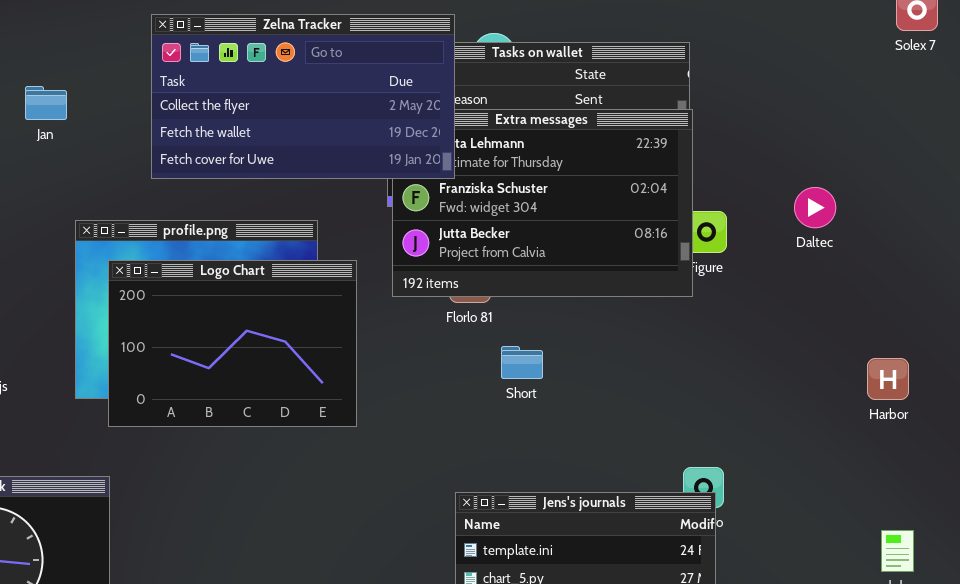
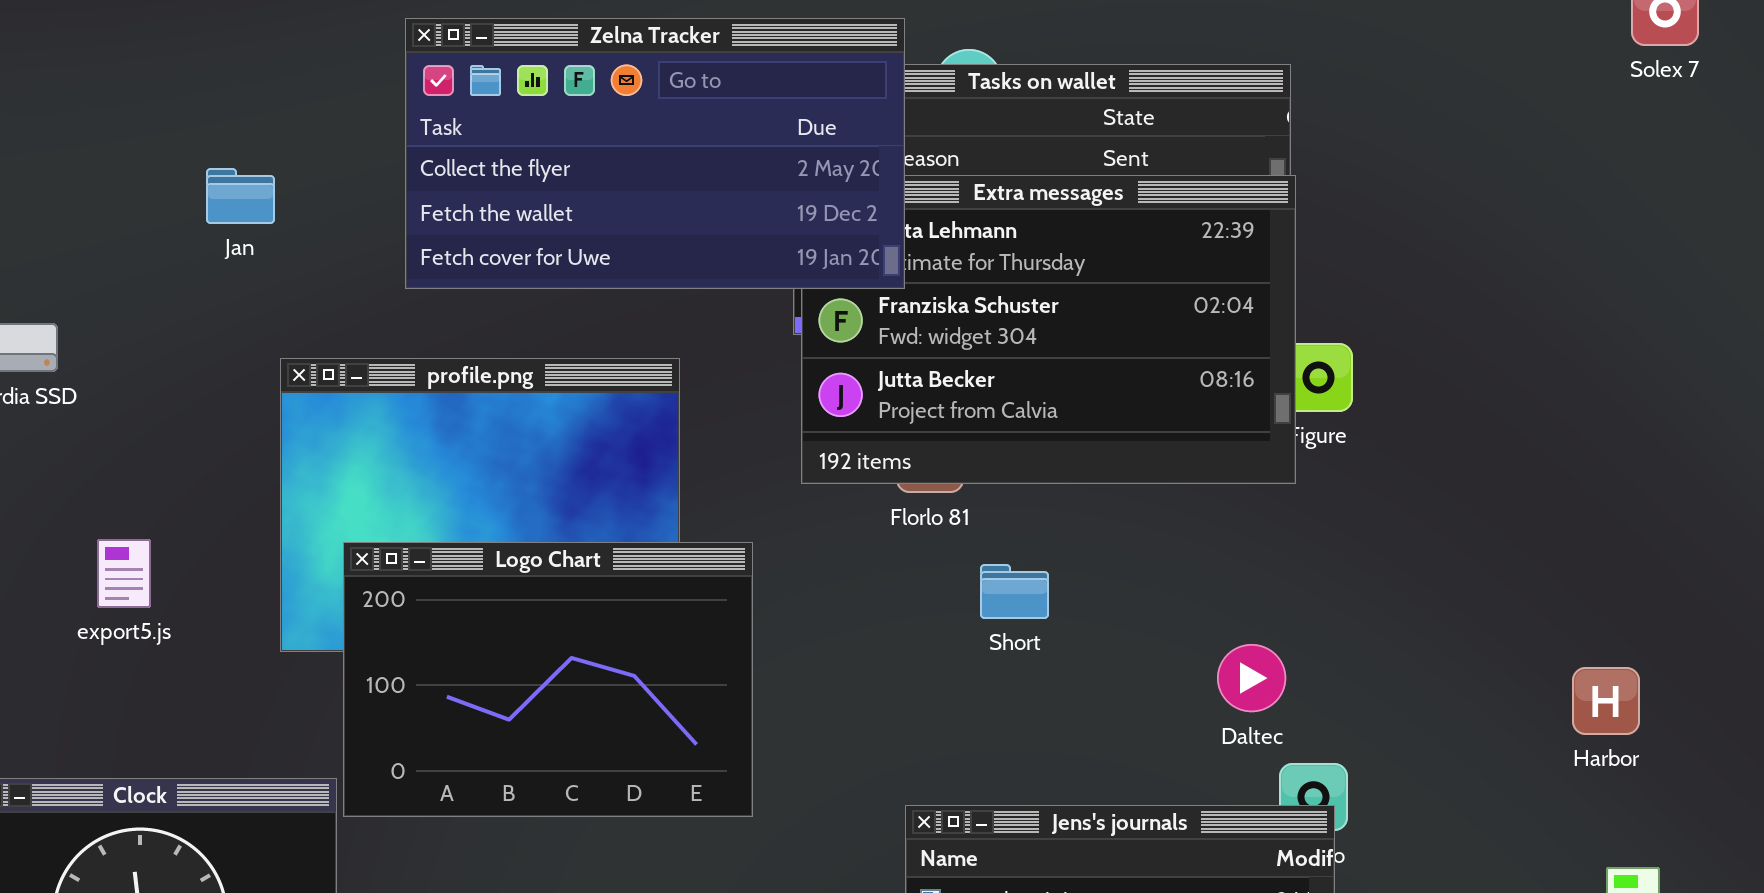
Jan: [25,86,67,120] -> [206,168,275,224], moved
Daltec: [794,187,836,228] -> [1217,644,1286,712], moved
Logo Chart: [108,260,357,427] -> [343,542,753,817], moved
Harbor: [867,358,909,400] -> [1572,667,1640,735], moved

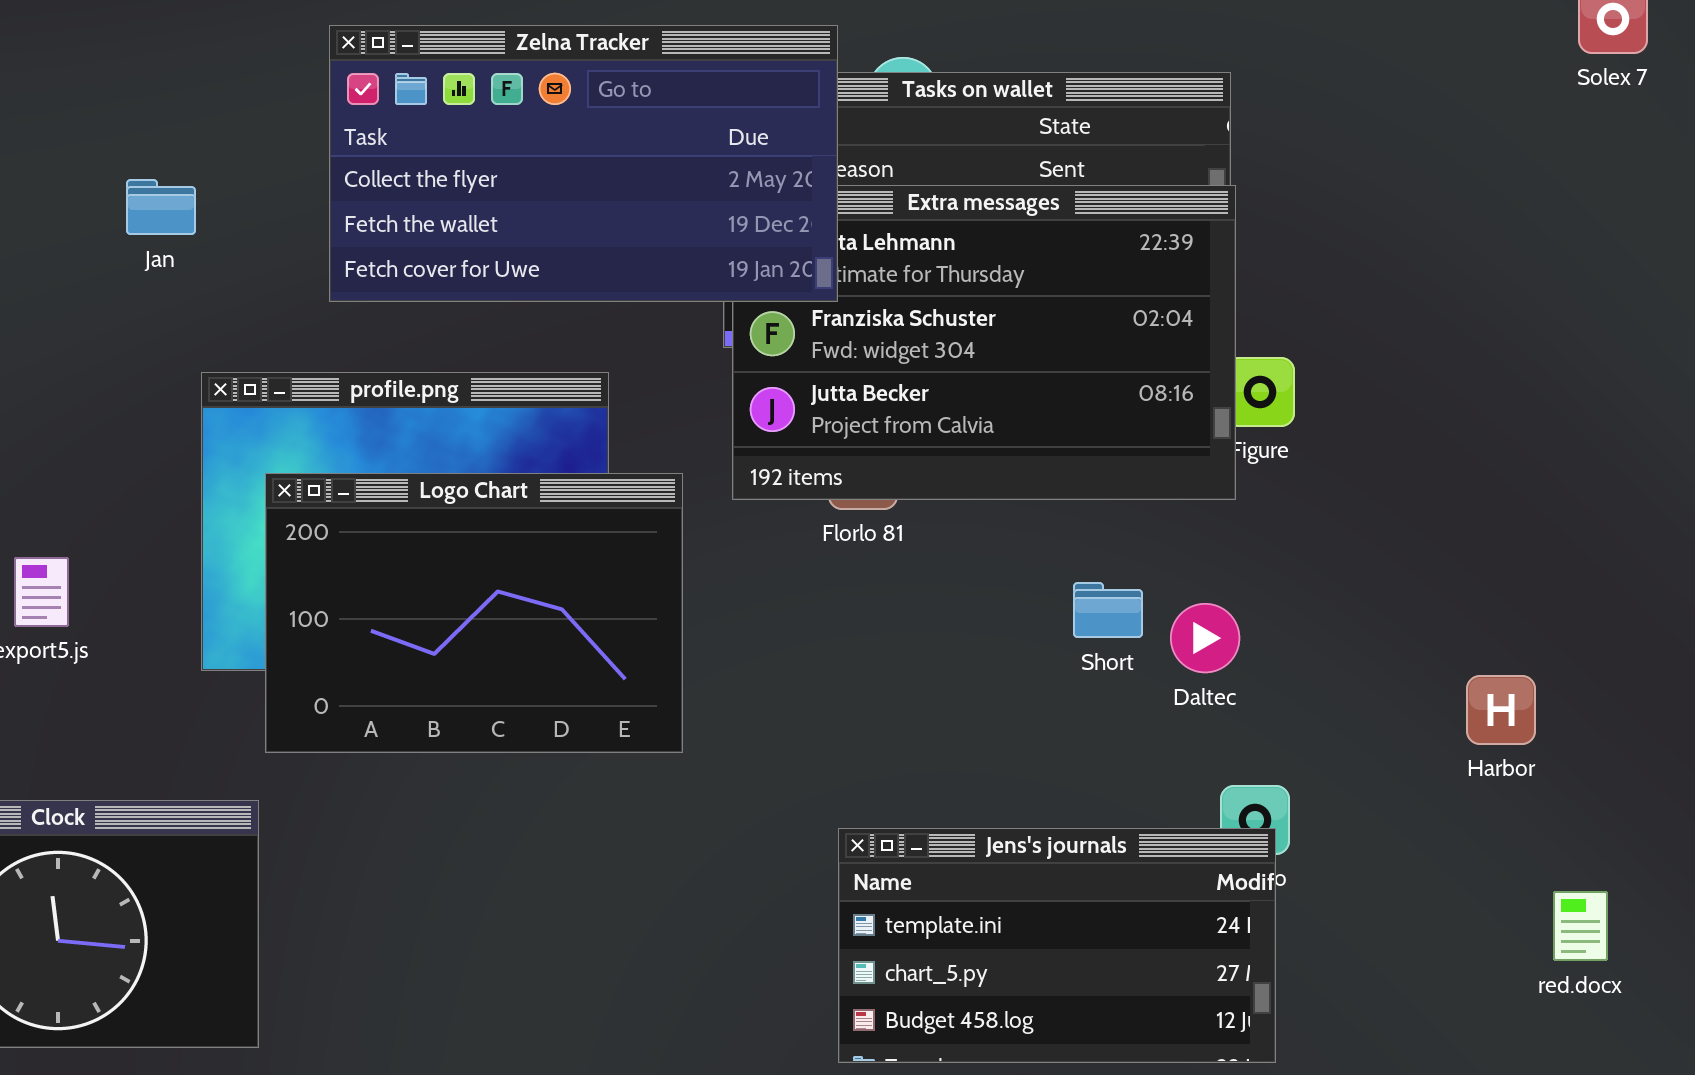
Logo Chart: [343,542,753,817] -> [265,473,683,753], moved
Short: [980,564,1049,619] -> [1073,582,1143,638], moved
Daltec: [1217,644,1286,712] -> [1170,603,1240,673], moved
Harbor: [1572,667,1640,735] -> [1466,675,1536,745], moved

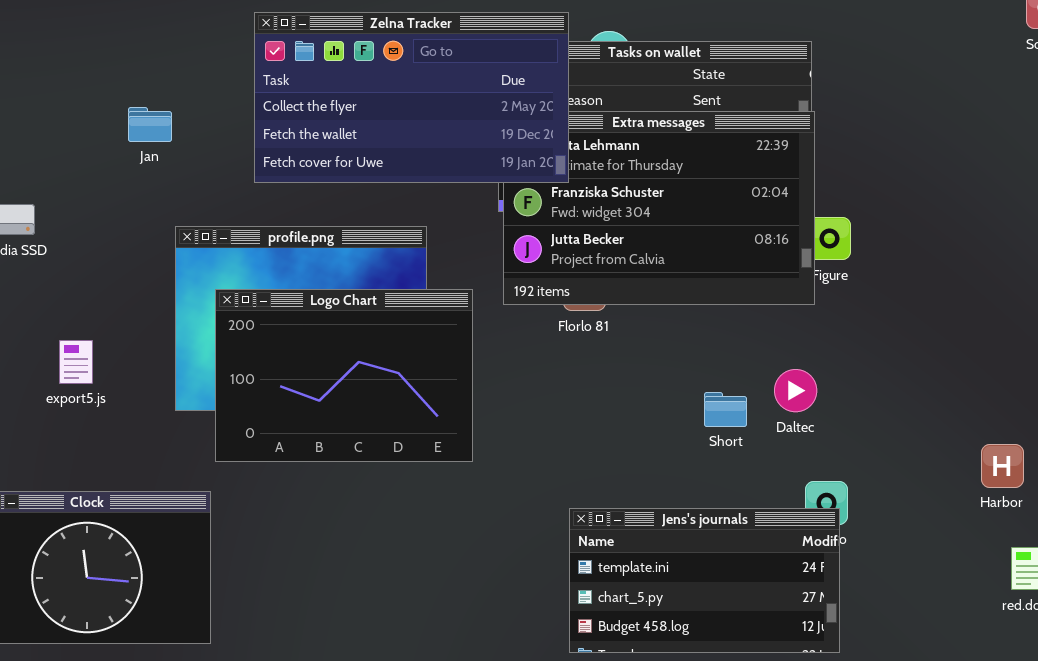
Short: [1073,582,1143,638] -> [704,392,747,427], moved
Harbor: [1466,675,1536,745] -> [981,444,1024,488], moved

